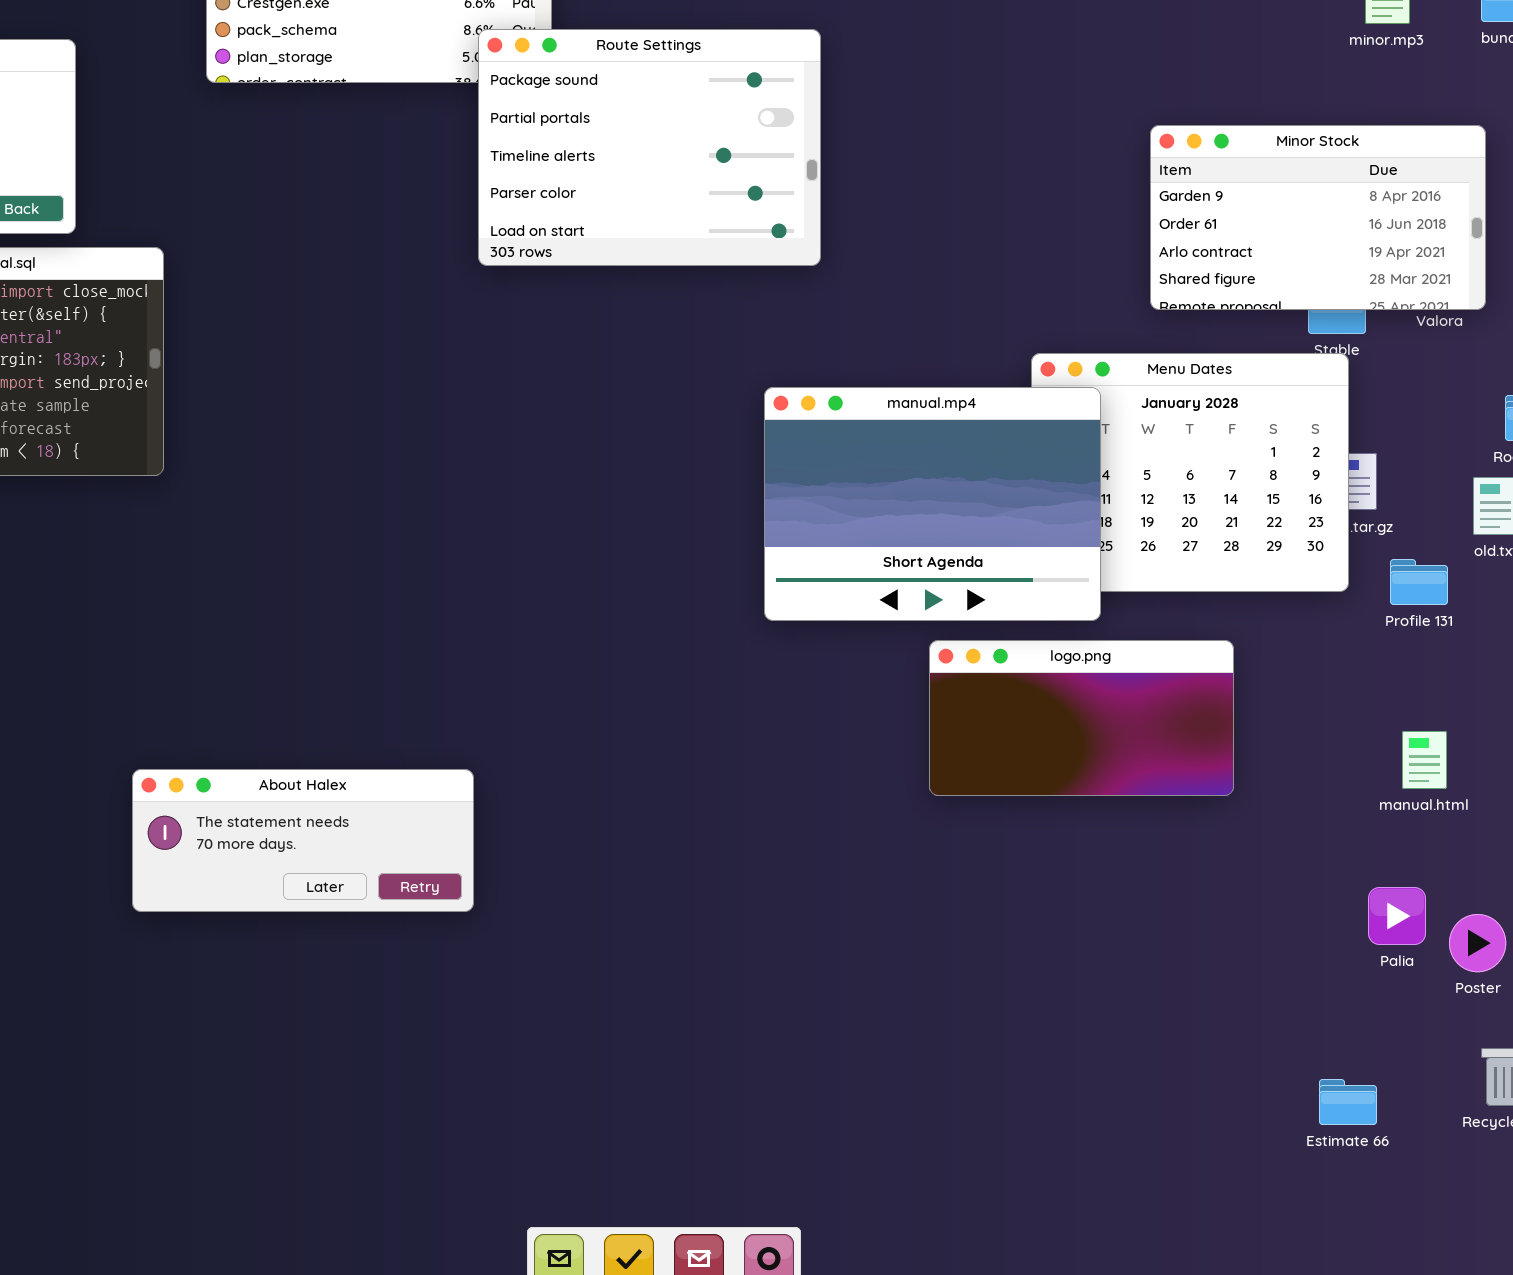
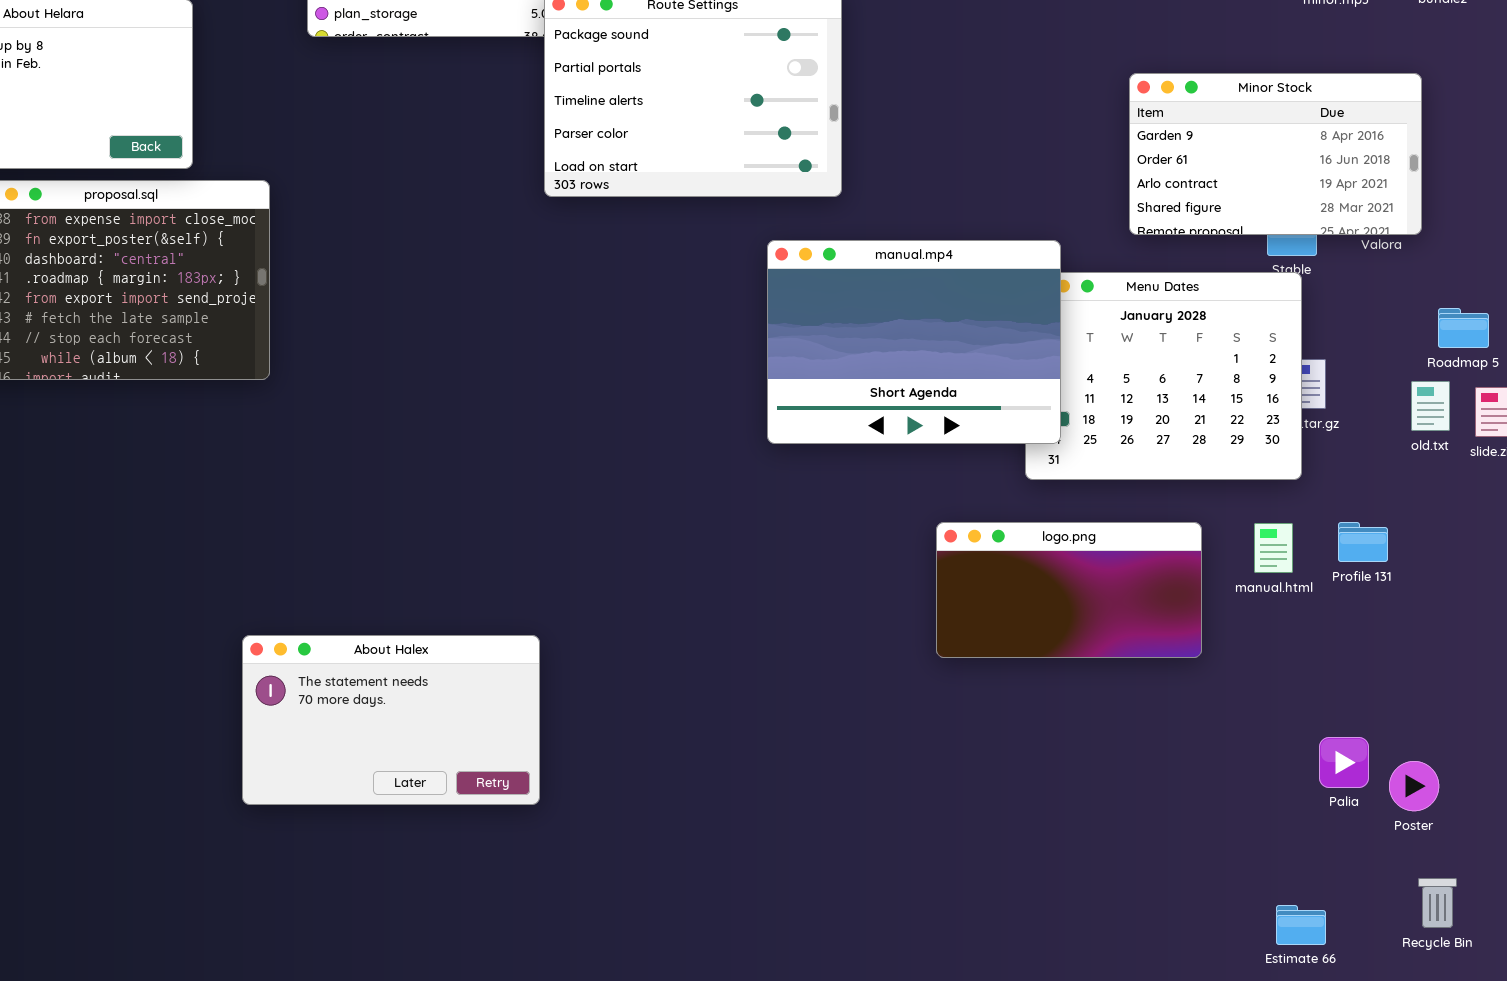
manual.mp4: [764,387,1101,621] -> [767,240,1061,444], moved
Profile 131: [1390,559,1448,605] -> [1338,522,1388,562], moved
manual.html: [1402,731,1447,789] -> [1254,523,1293,573], moved
About Halex: [132,769,474,912] -> [242,635,540,805], resized

